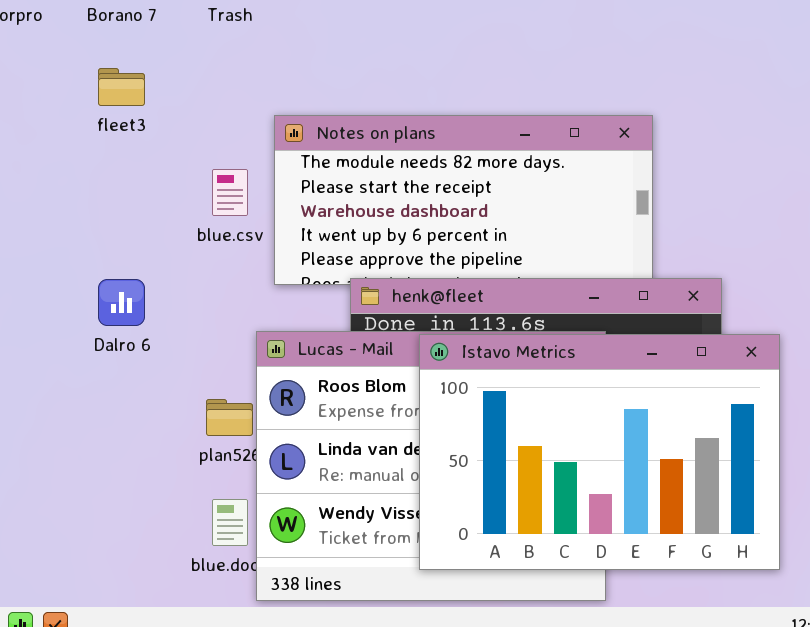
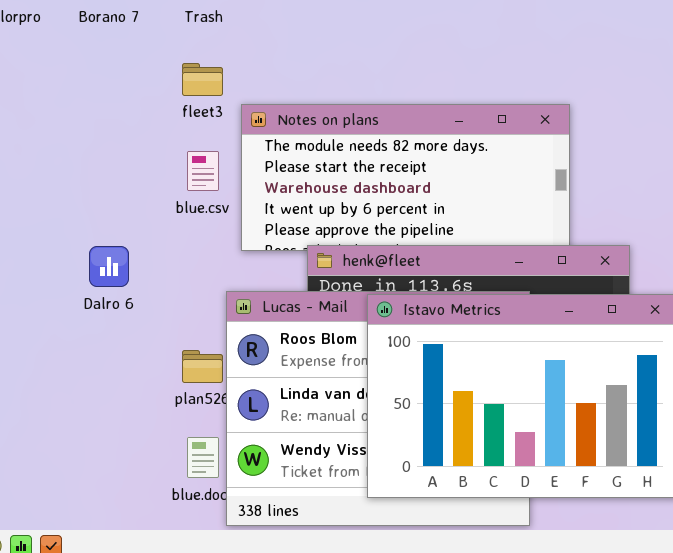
fleet3: [98,68,145,106] -> [182,63,223,96], moved

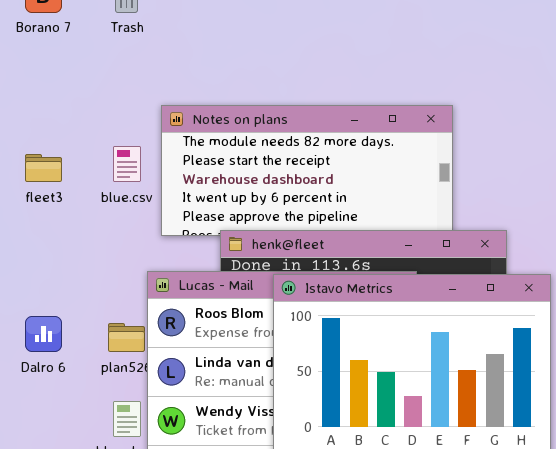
fleet3: [182,63,223,96] -> [25,154,62,182], moved
Dalro 6: [89,246,129,287] -> [25,316,62,352], moved

